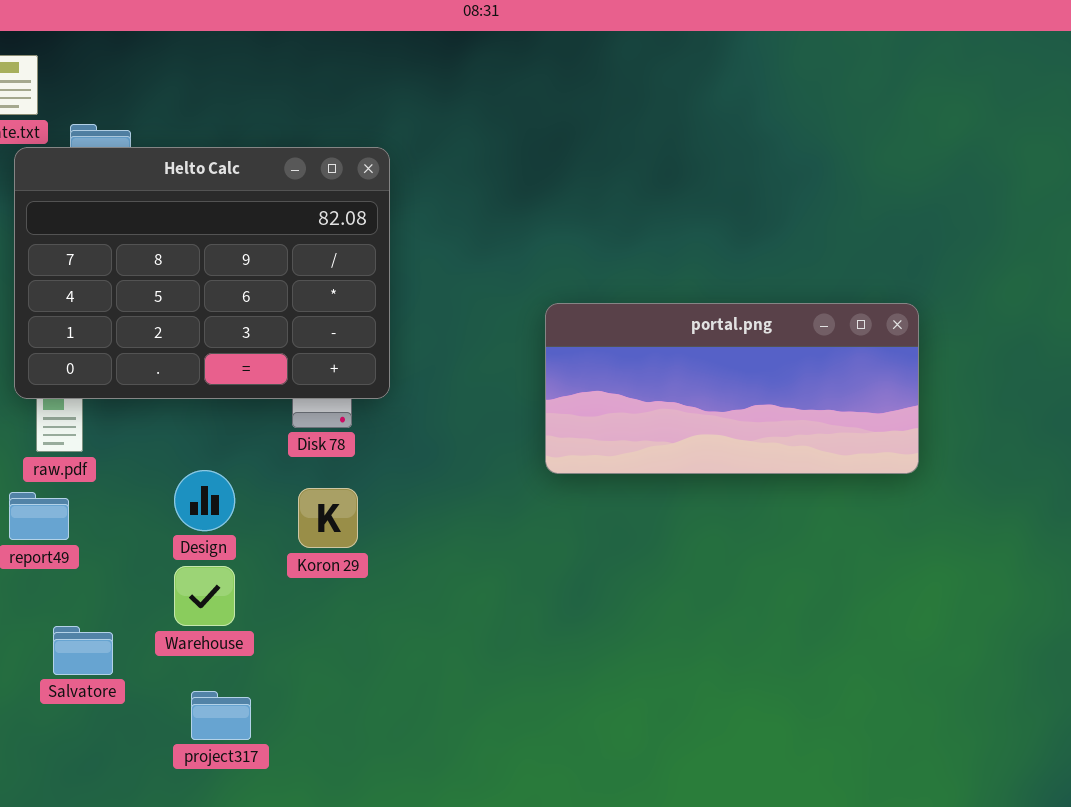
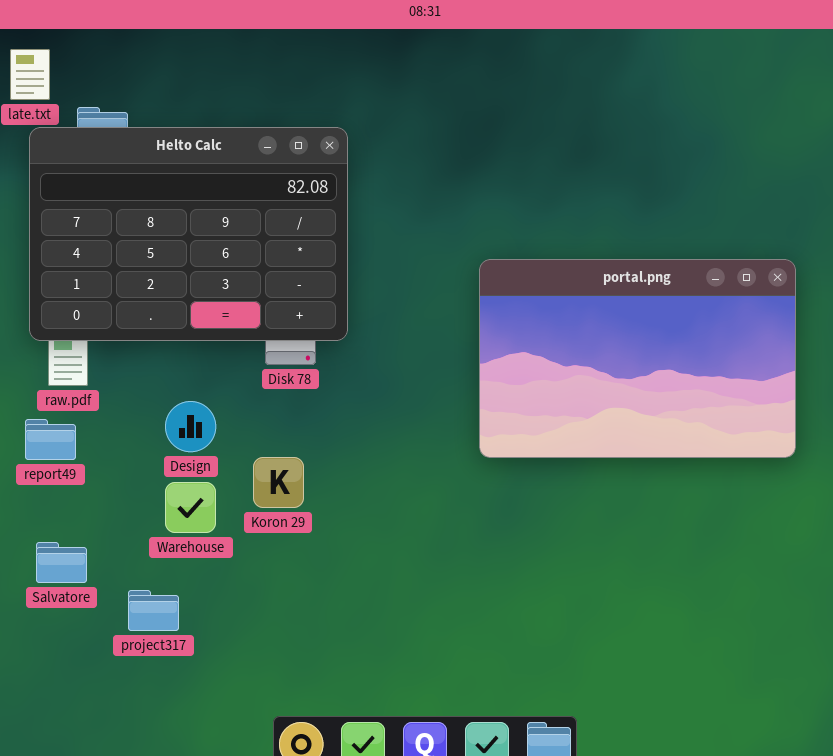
portal.png: [545,303,919,474] -> [479,259,796,458], resized
Koron 29: [298,488,358,548] -> [253,457,304,508], moved
Salvatore: [53,626,113,675] -> [36,542,87,583], moved
project317: [191,691,251,740] -> [128,590,179,631], moved

